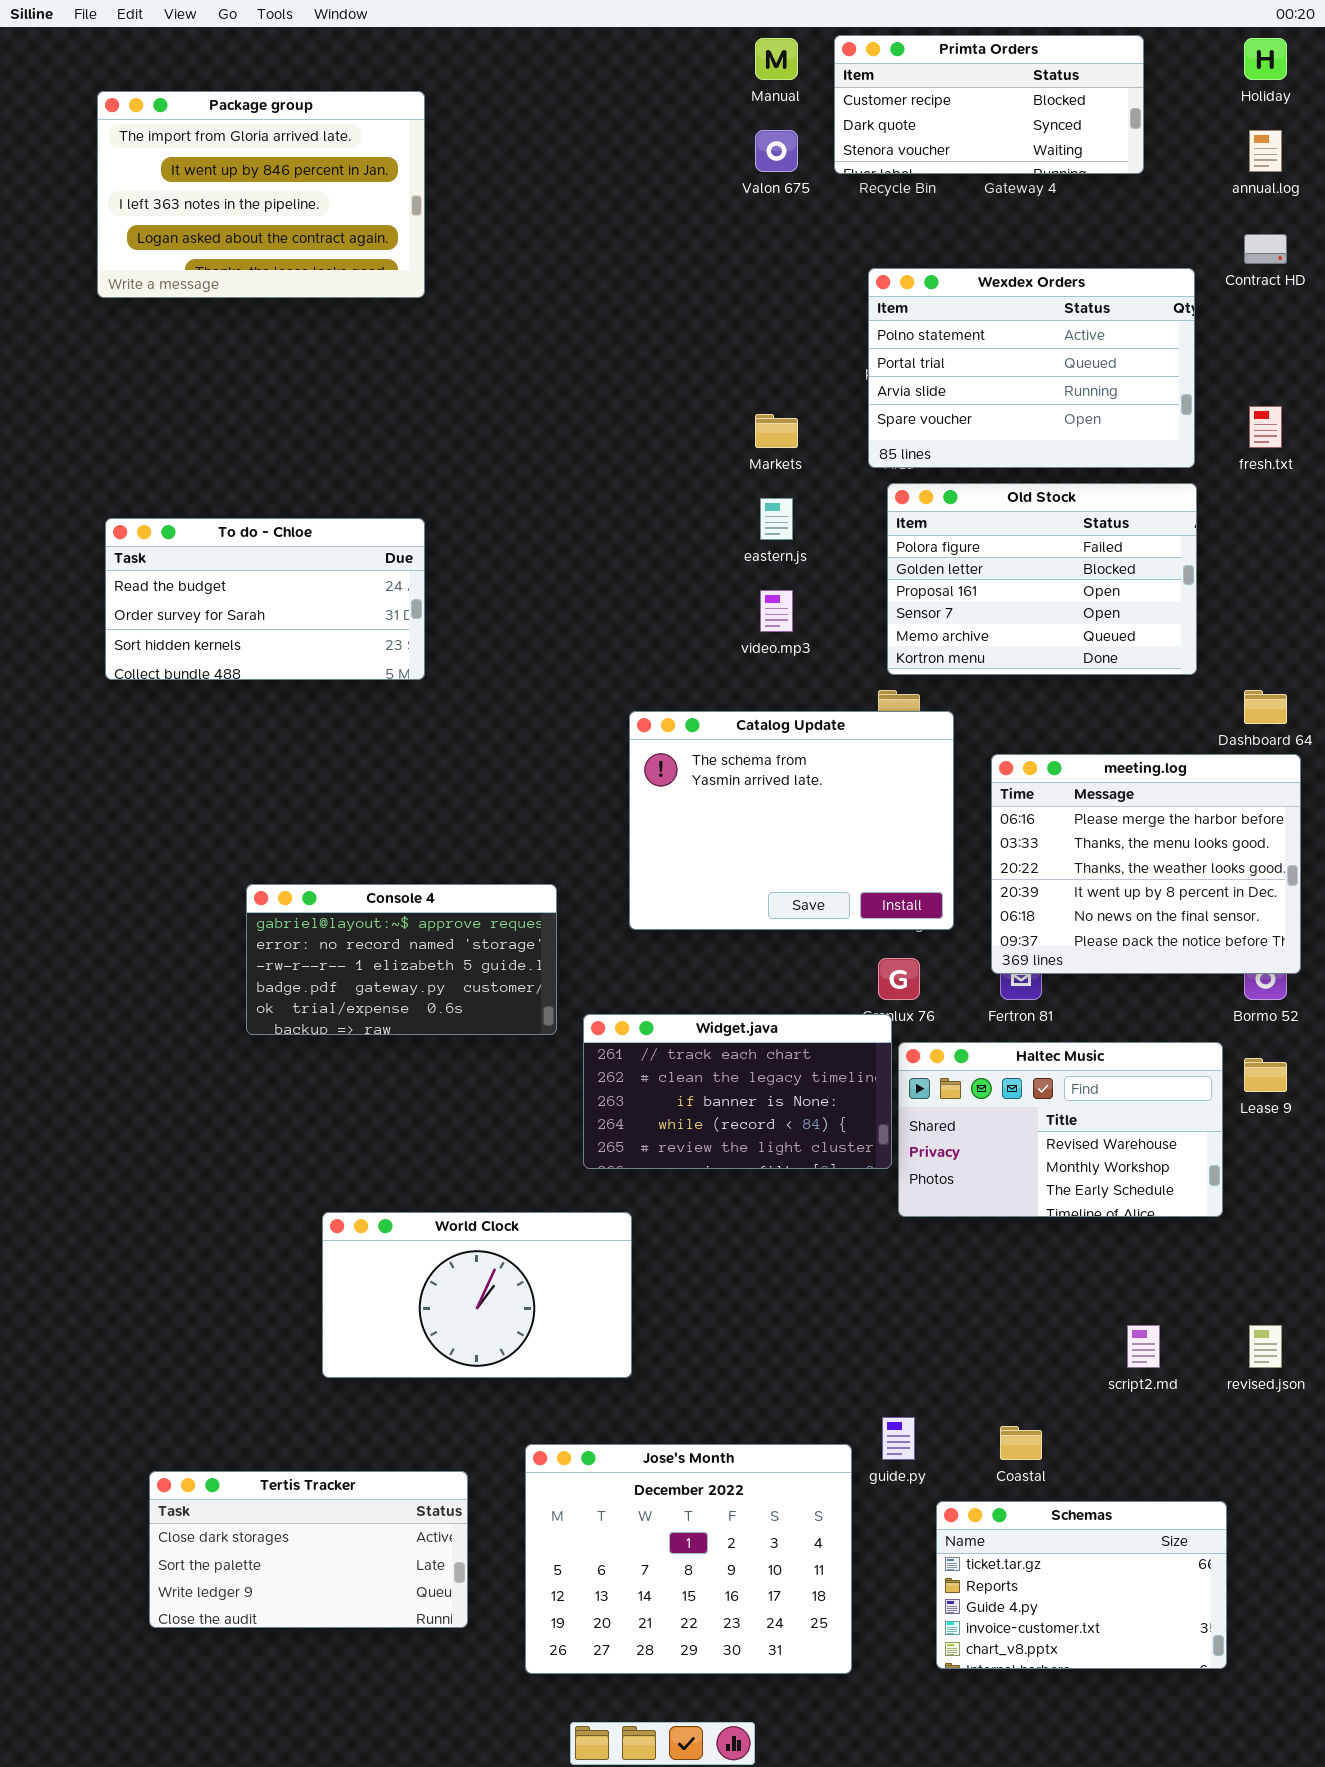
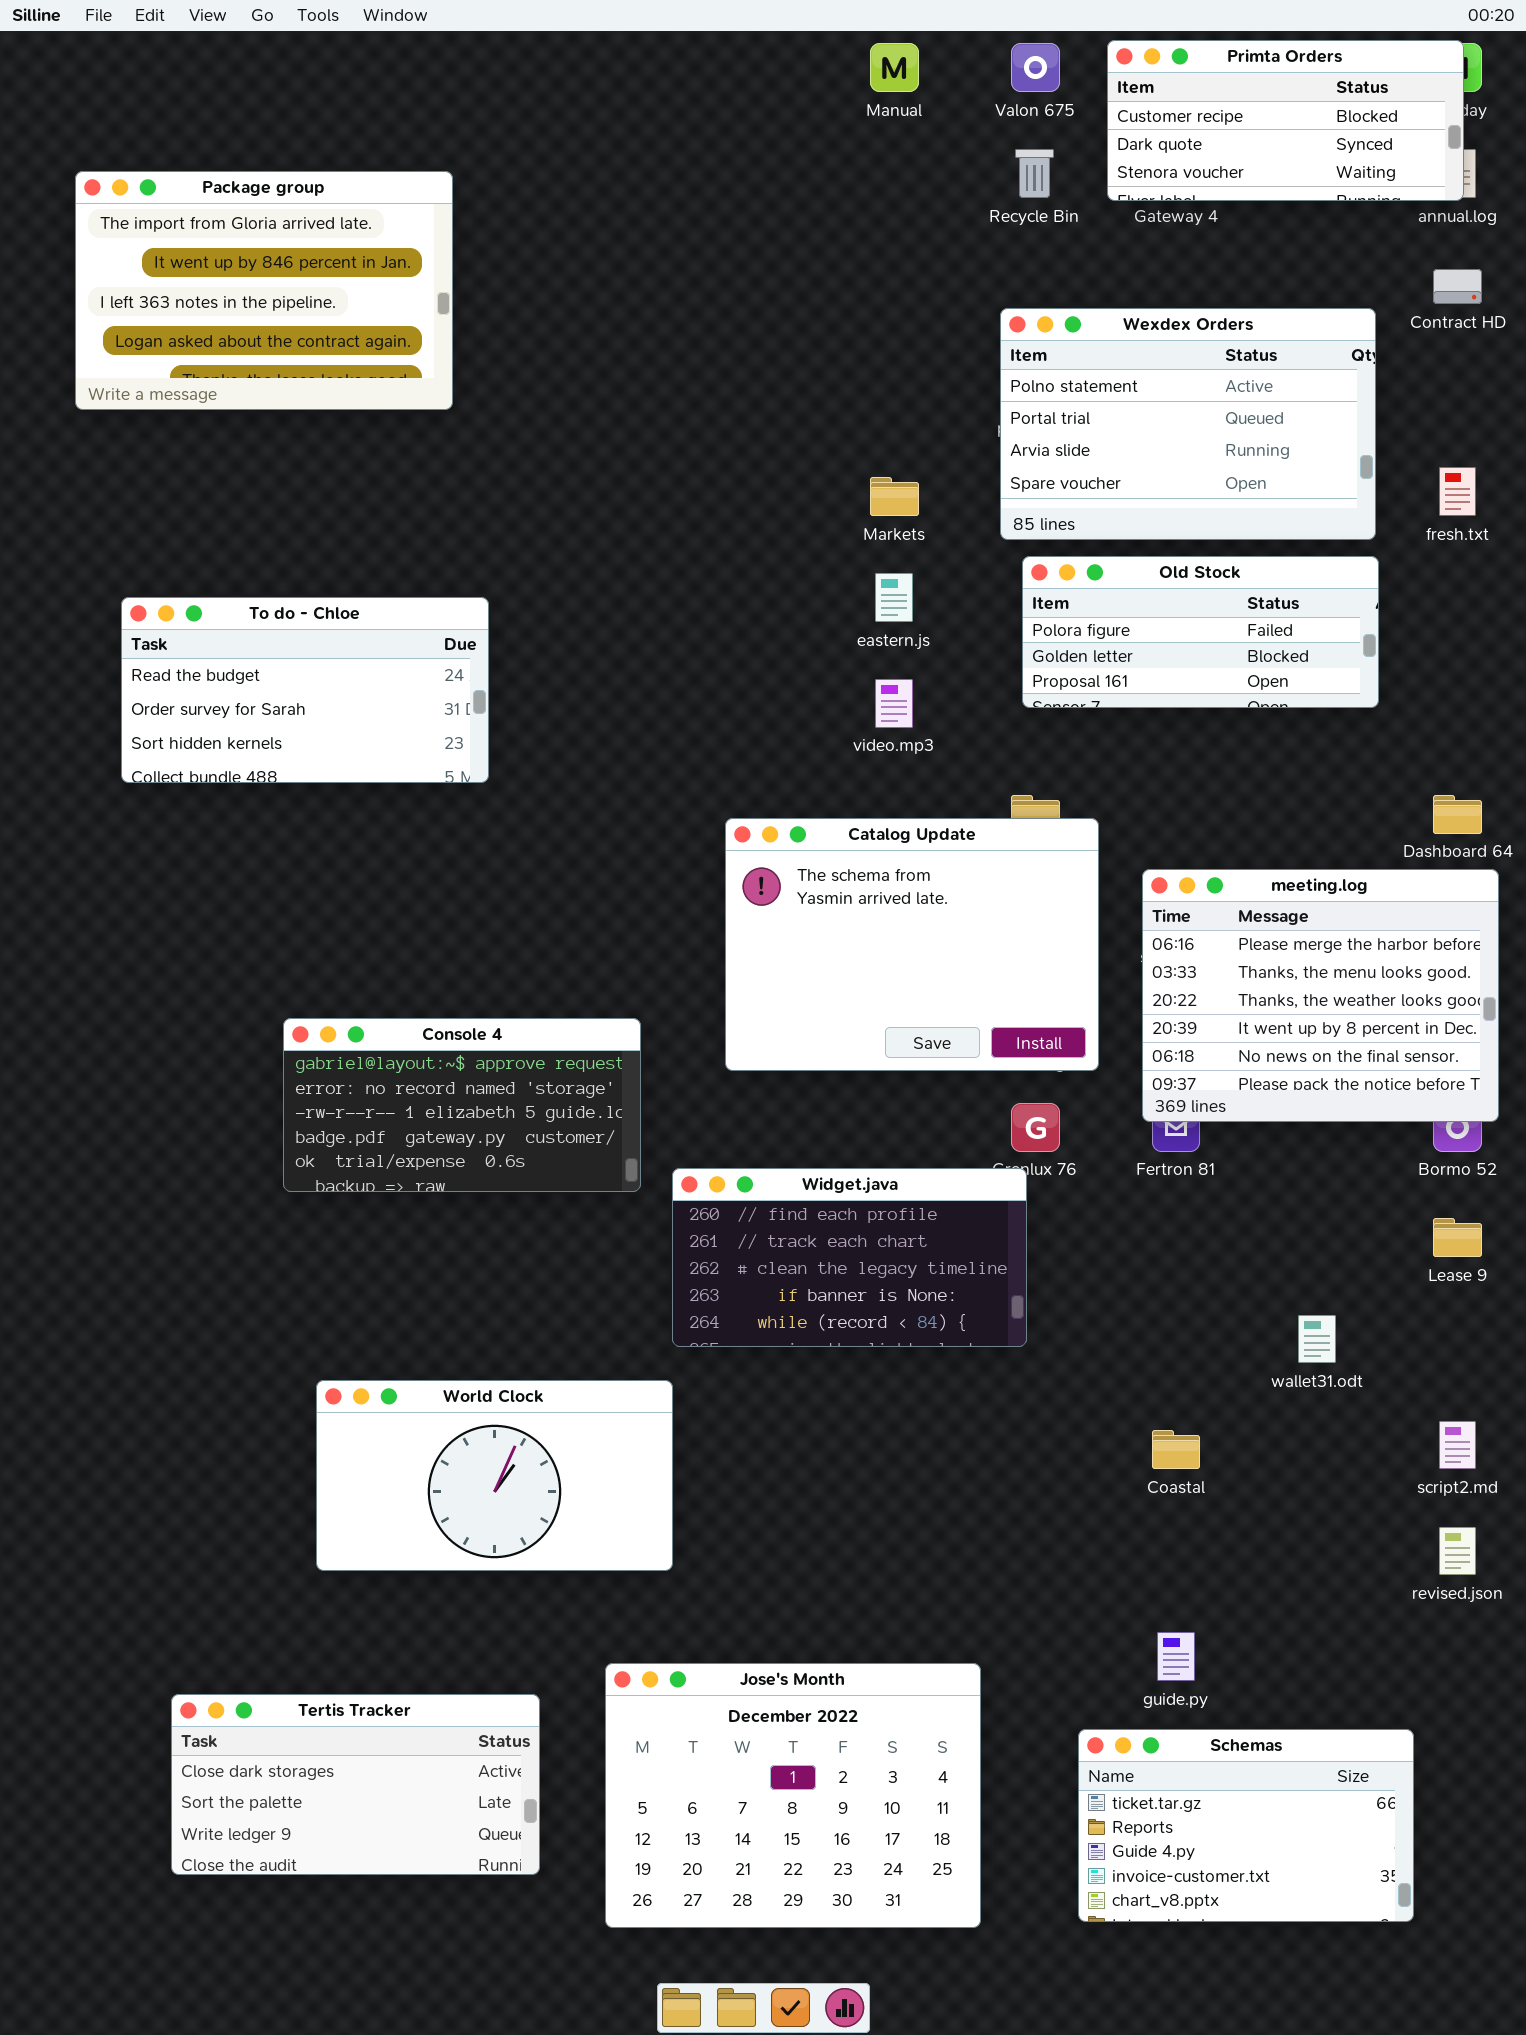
Primta Orders: [834,35,1144,174] -> [1107,40,1464,201], moved
Package group: [97,91,425,298] -> [75,171,453,410], moved
Valon 675: [755,130,798,172] -> [1011,43,1060,92], moved
Old Stock: [887,483,1197,675] -> [1022,556,1379,708], resized
Widget.java: [583,1014,892,1169] -> [672,1168,1027,1347], scrolled up 1 row
Haltec Music: [898,1042,1223,1217] -> none, closed
World Clock: [322,1212,632,1378] -> [316,1380,673,1571], moved
script2.md: [1127,1325,1160,1368] -> [1439,1421,1476,1469], moved
guide.py: [882,1417,915,1460] -> [1157,1632,1195,1681], moved
Coastal: [1000,1426,1042,1460] -> [1152,1430,1200,1469], moved

